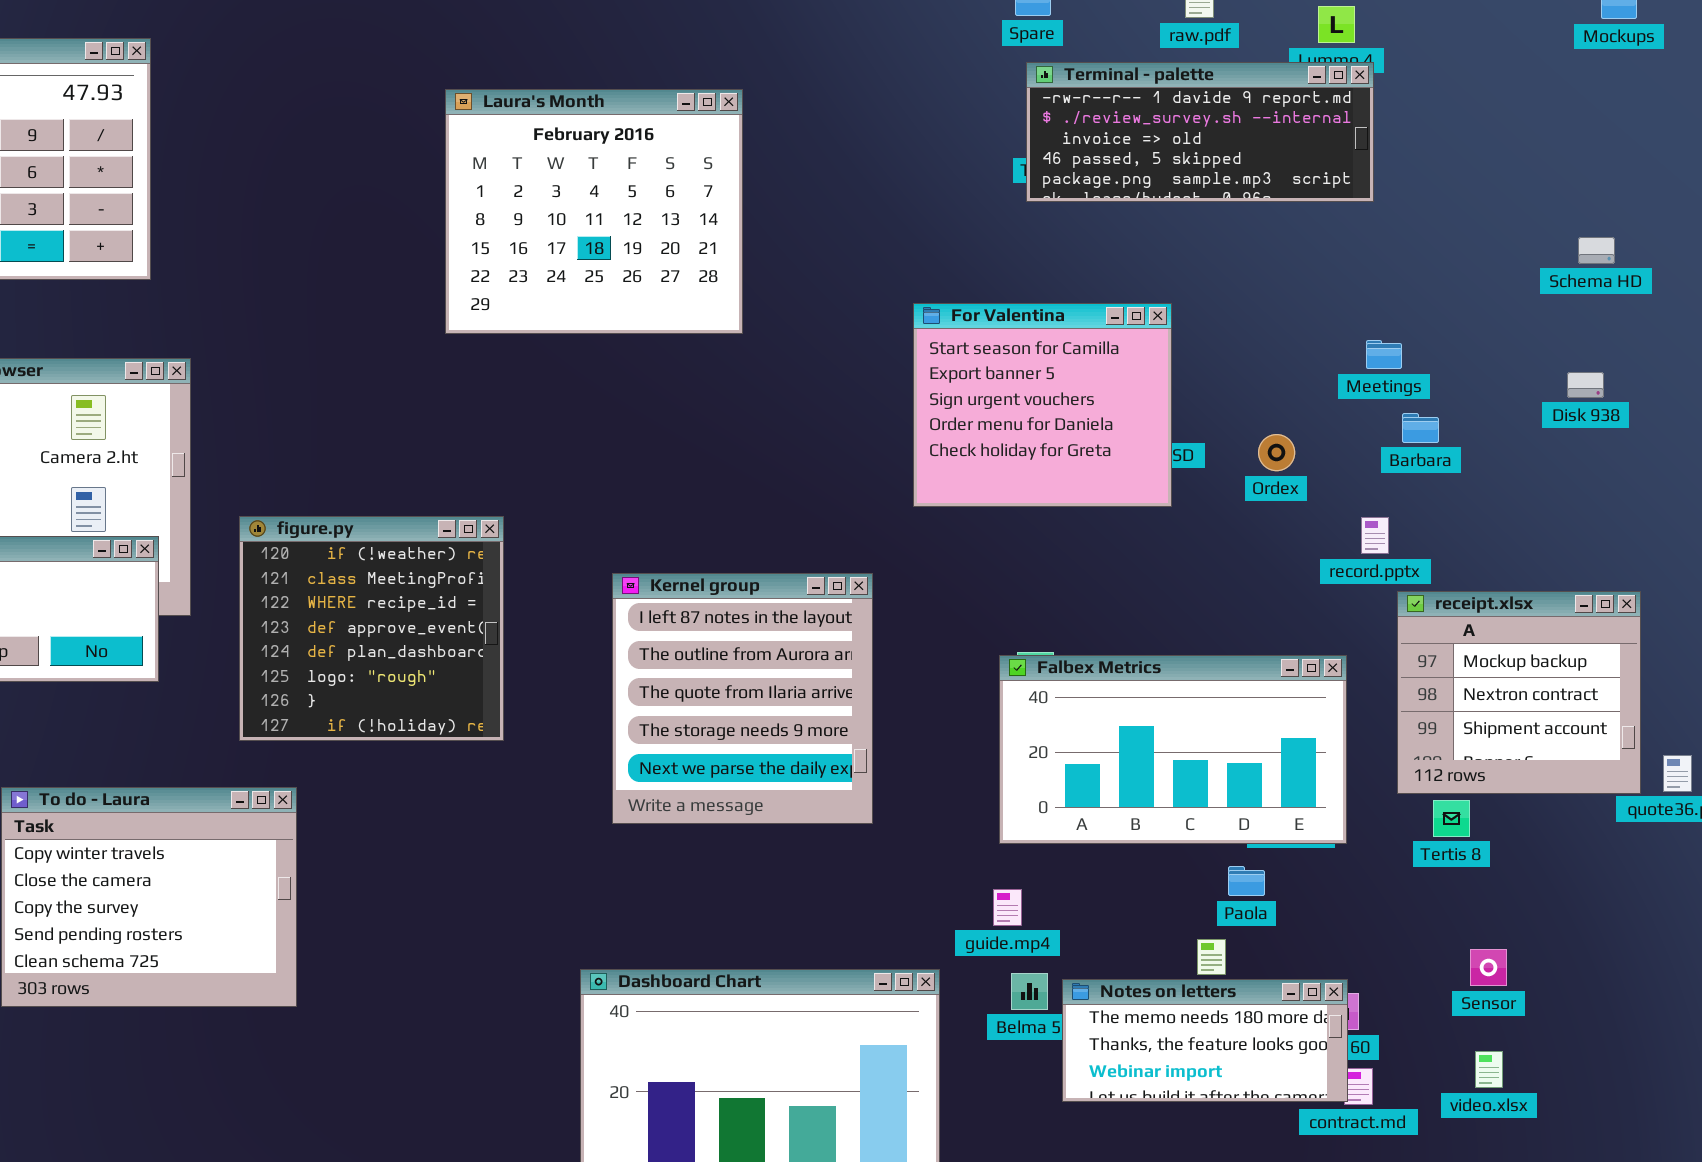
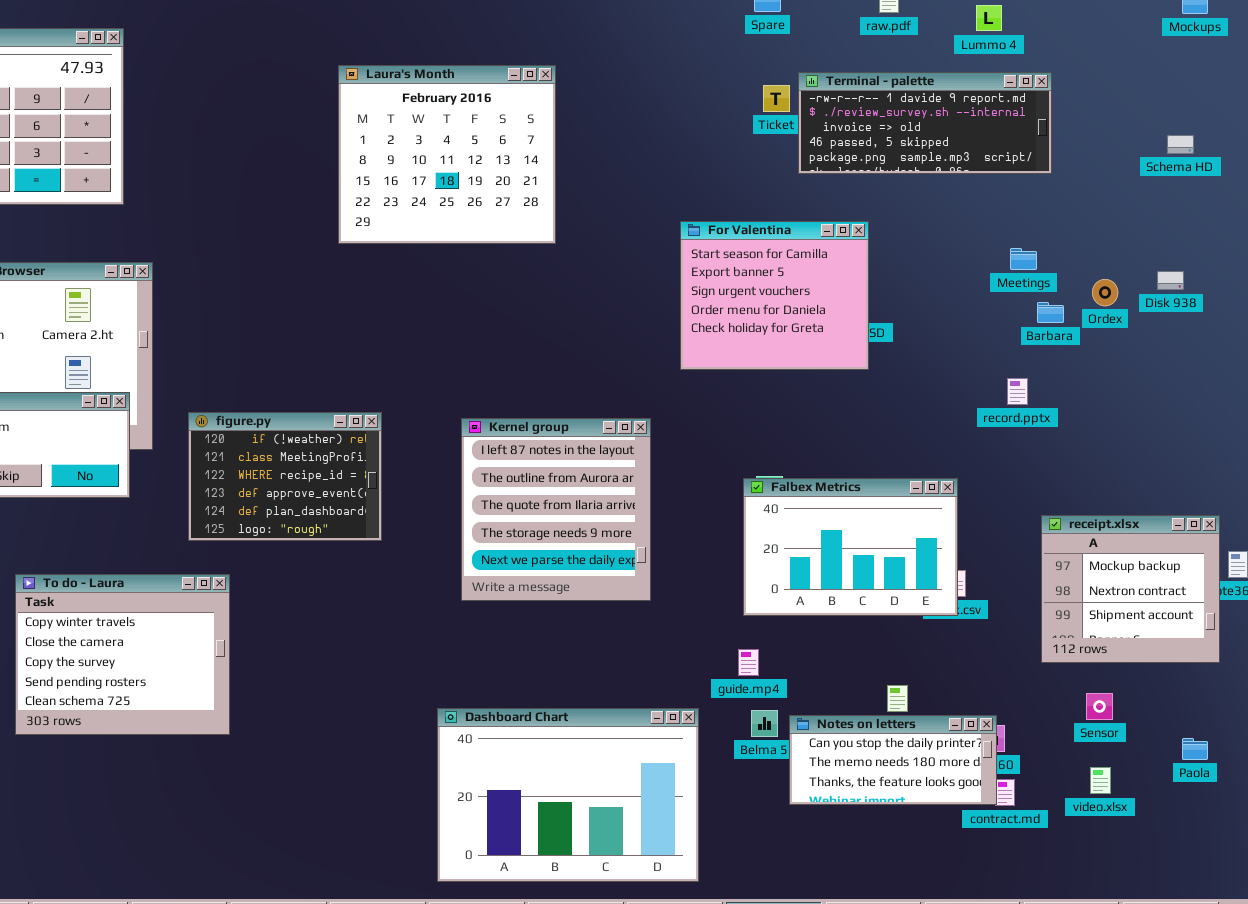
Terminal - palette: [1026,62,1374,202] -> [798,72,1052,174], moved
Schema HD: [1578,237,1615,264] -> [1167,135,1194,154], moved
Ordex: [1258,434,1295,471] -> [1092,279,1118,306], moved
figure.py: [239,516,504,741] -> [188,412,382,541], resized
receipt.xlsx: [1397,591,1641,794] -> [1041,515,1220,663], moved
Falbex Metrics: [999,655,1347,844] -> [743,478,958,616], resized
Paola: [1228,866,1265,896] -> [1182,738,1208,760], moved
Notes on letters: [1062,979,1348,1102] -> [789,715,997,805], scrolled up 1 row

